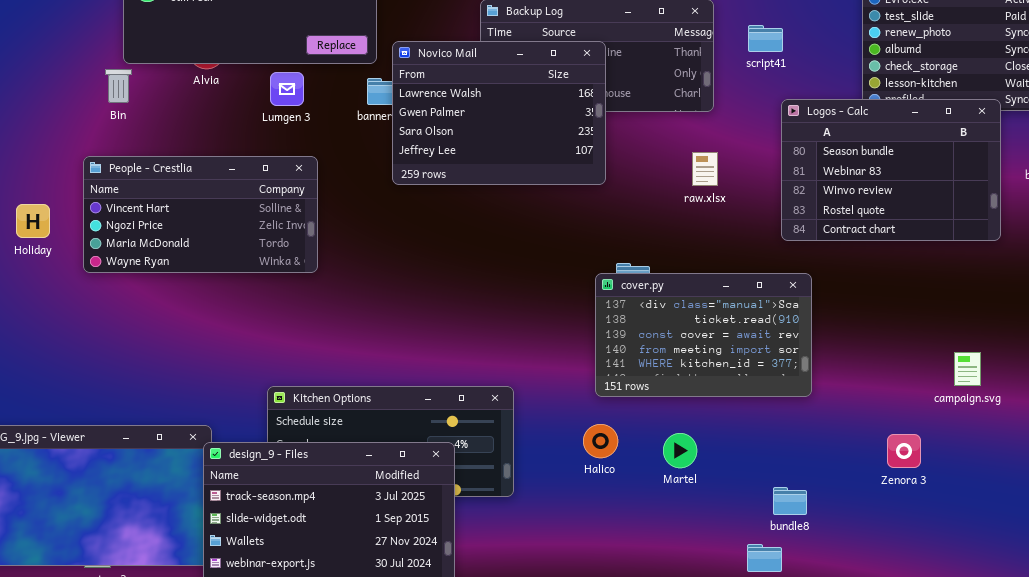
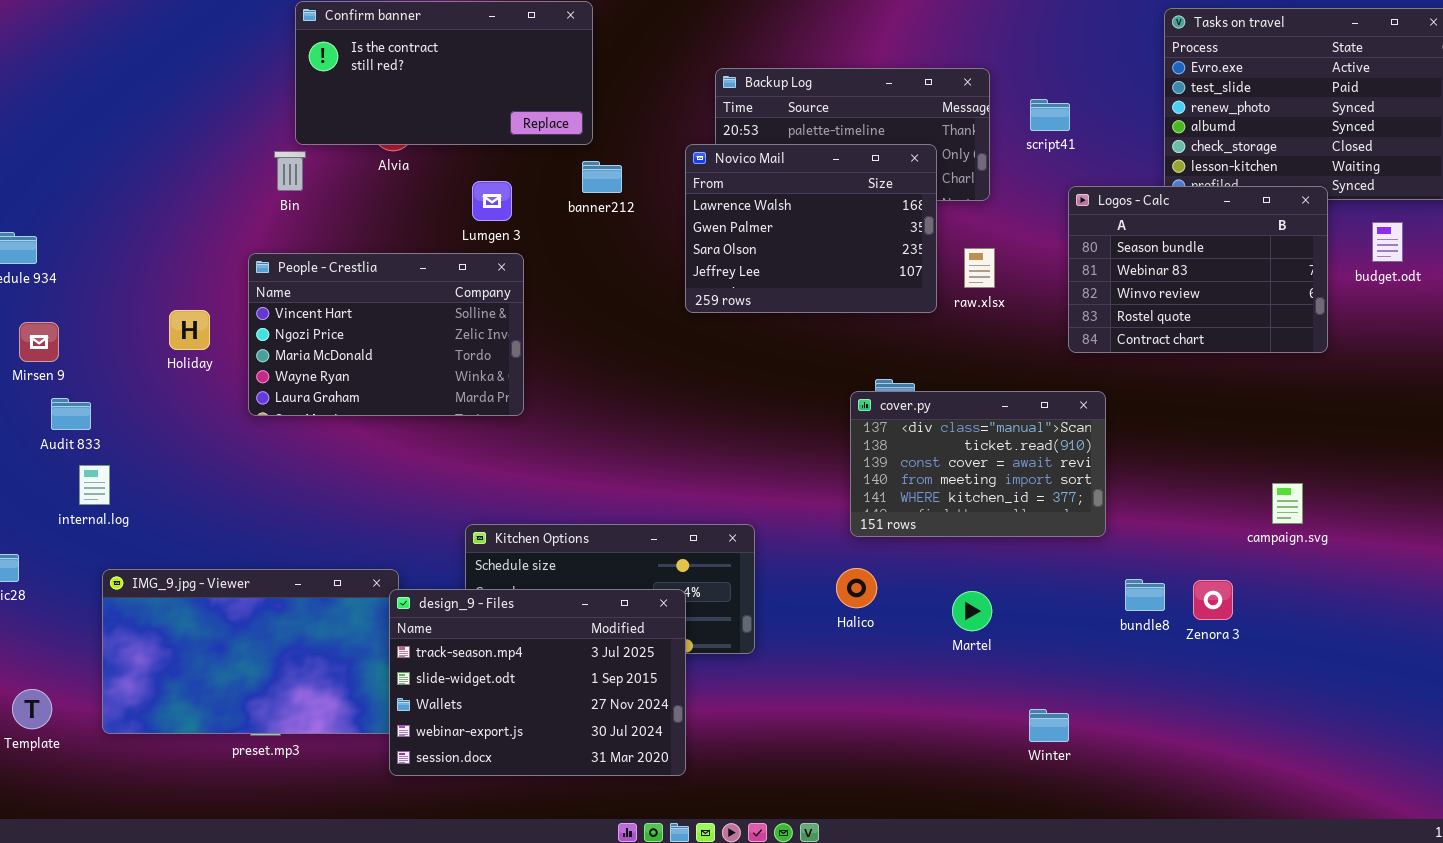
Novico Mail: [392,41,606,185] -> [685,144,937,313], moved
Lumgen 3: [270,72,304,106] -> [472,181,512,221], moved
People - Crestlia: [83,156,318,273] -> [248,253,524,416], resized
Martel: [663,433,697,468] -> [952,591,992,631], moved
bundle8: [773,487,807,515] -> [1125,579,1165,611], moved

